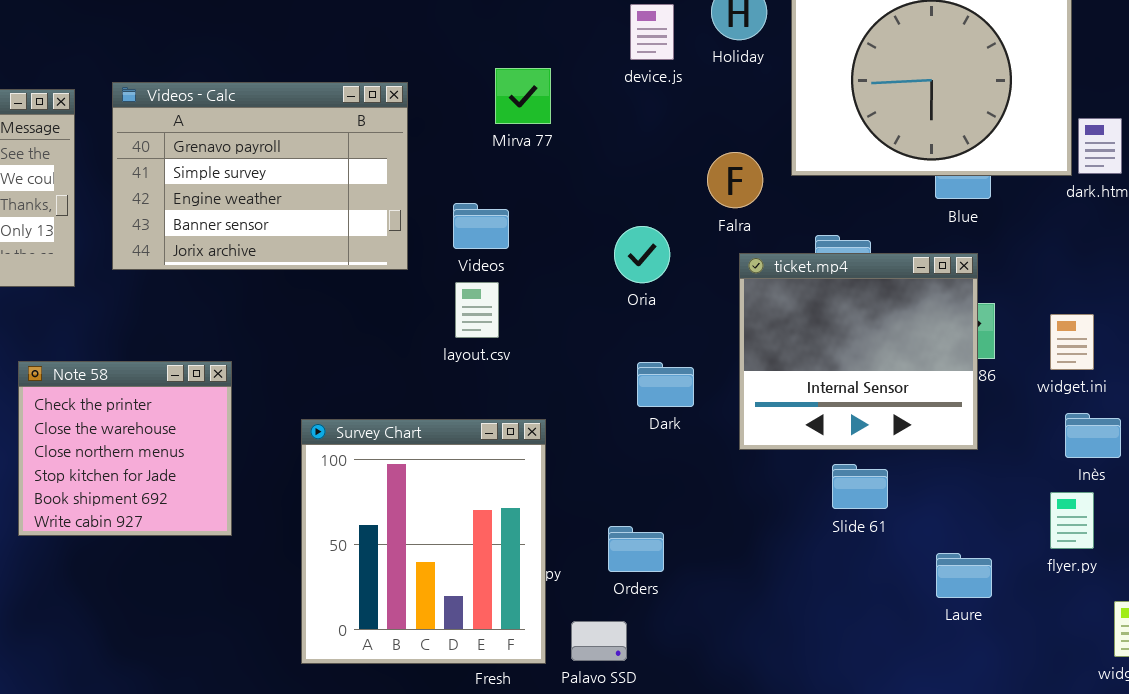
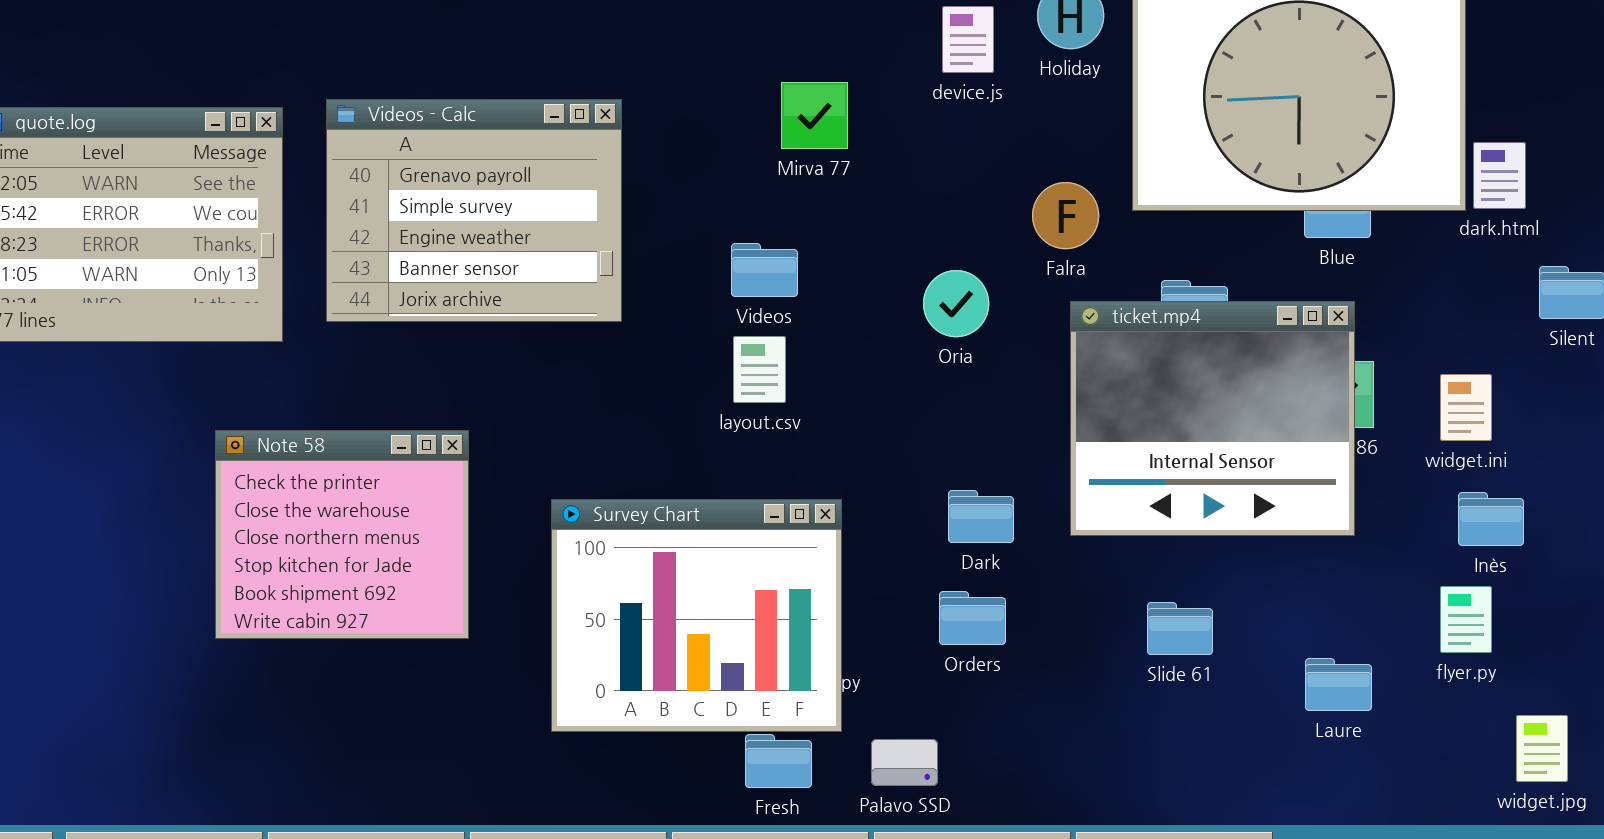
Videos - Calc: [112,82,408,270] -> [326,99,622,322], resized
Dark: [637,362,694,407] -> [948,490,1014,543], moved
Survey Chart: [301,419,546,664] -> [551,499,842,732], resized
Slide 61: [832,464,888,509] -> [1147,602,1213,655], moved
Orders: [608,526,664,572] -> [939,591,1006,645], moved

